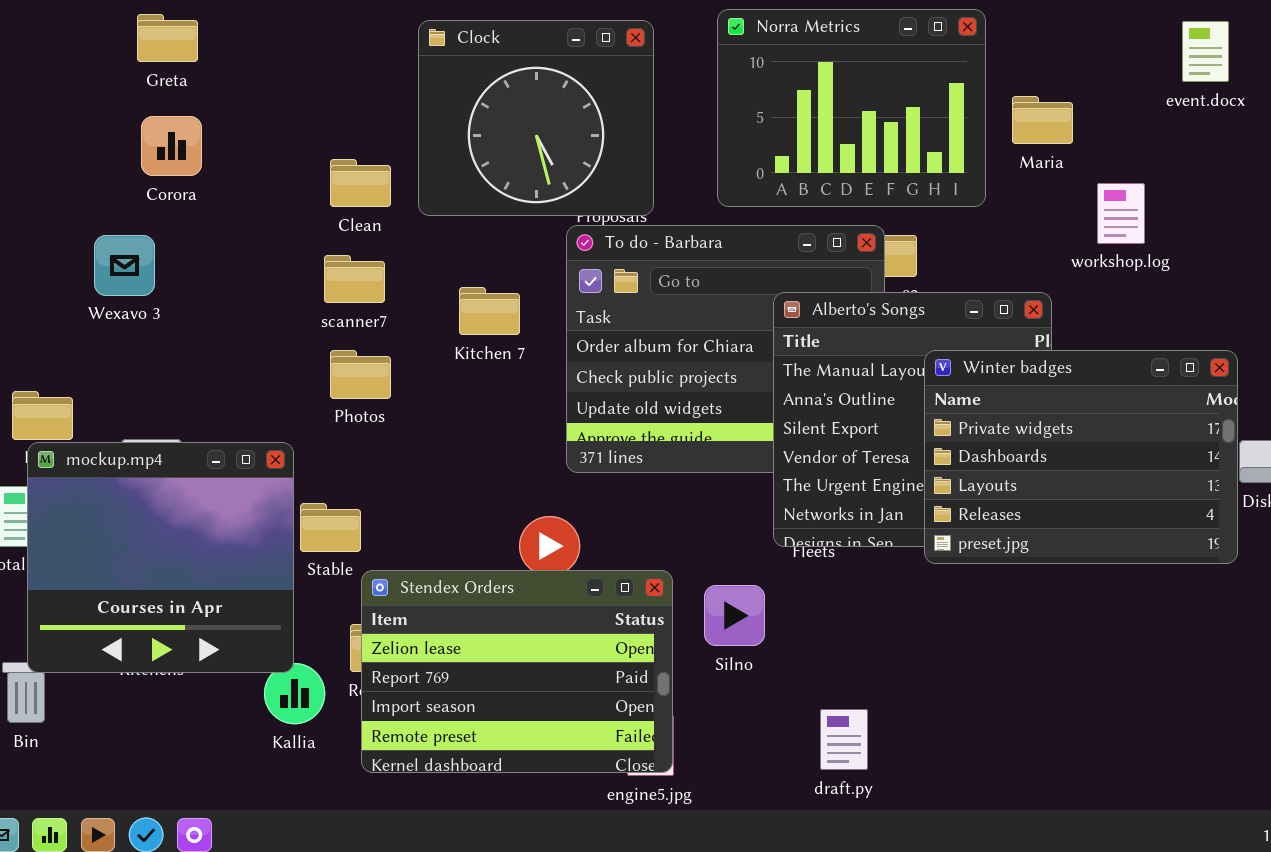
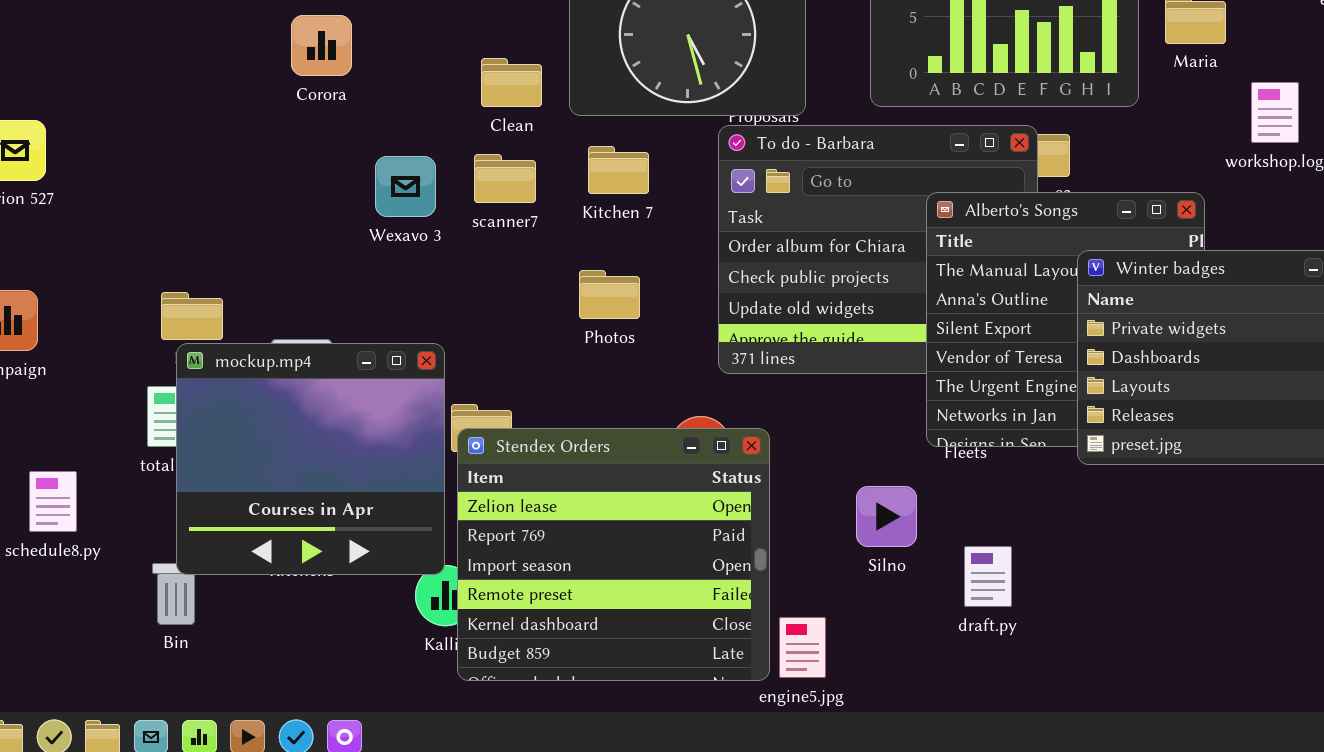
Wexavo 3: [94,235,155,296] -> [375,156,436,217], moved
Kitchen 7: [459,287,520,335] -> [588,146,649,194], moved
Photos: [330,350,391,399] -> [579,270,640,319], moved
Stendex Orders: [361,570,673,773] -> [457,428,770,681], moved, resized
draft.py: [820,709,868,770] -> [964,546,1012,607], moved

